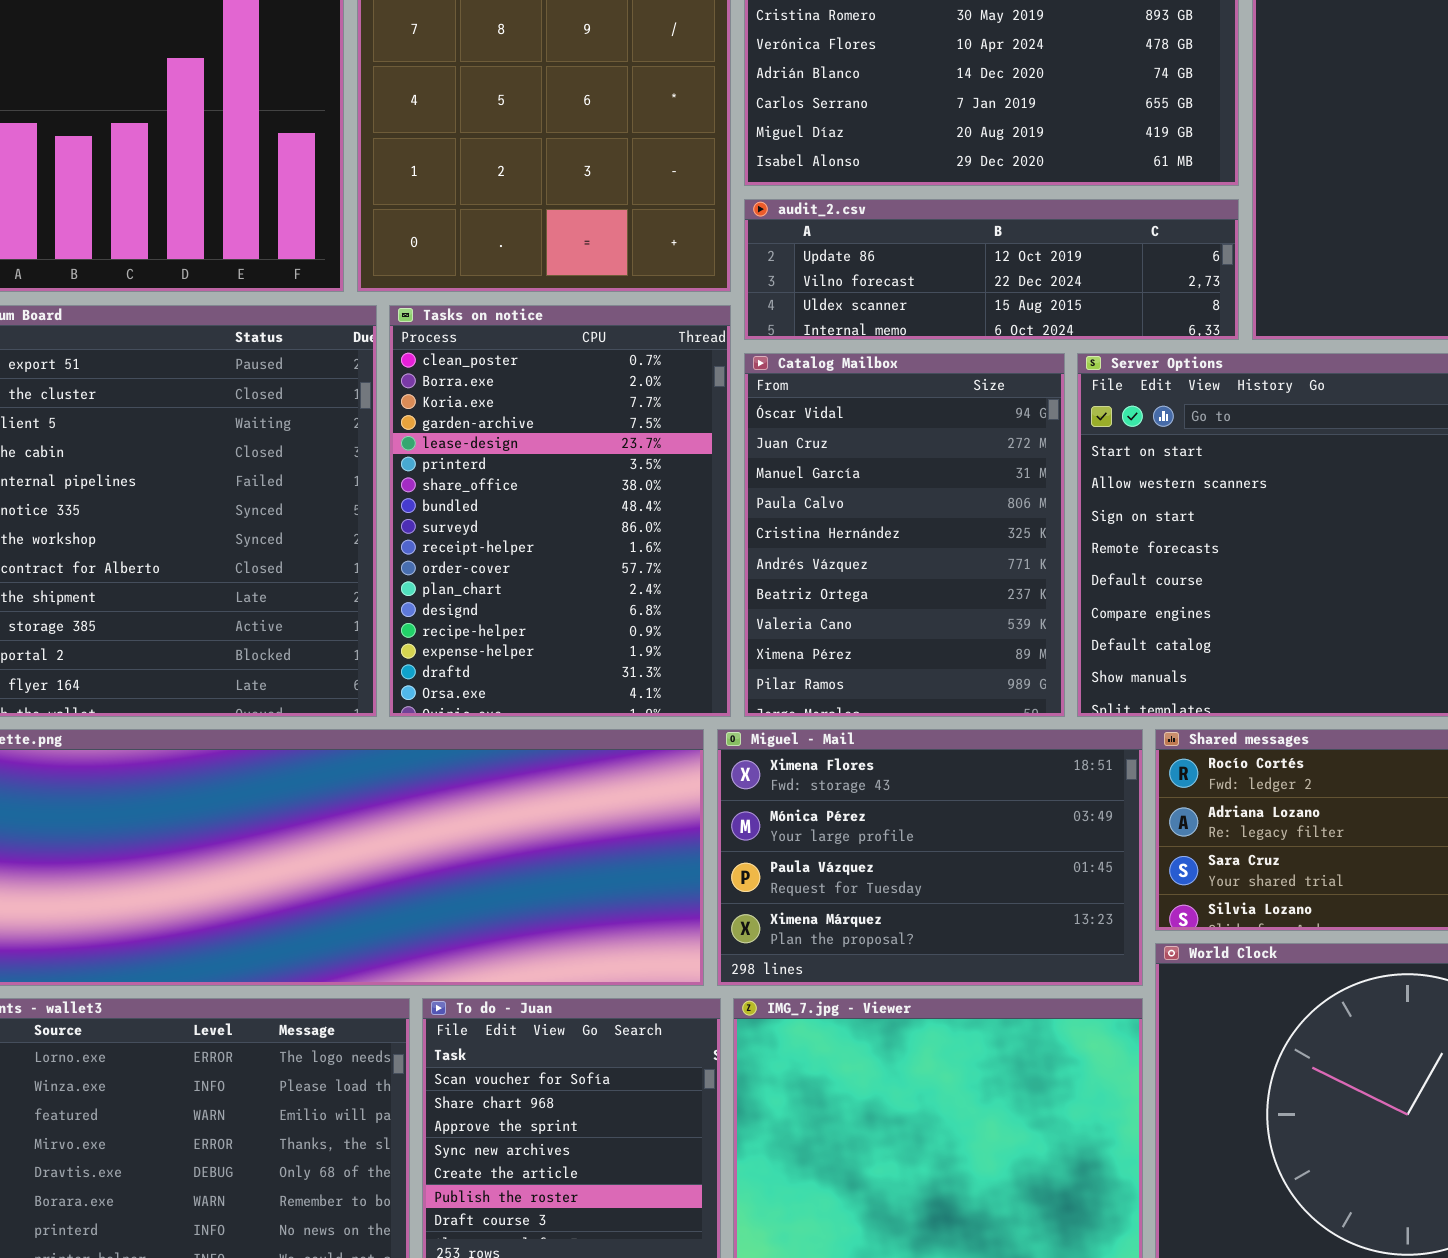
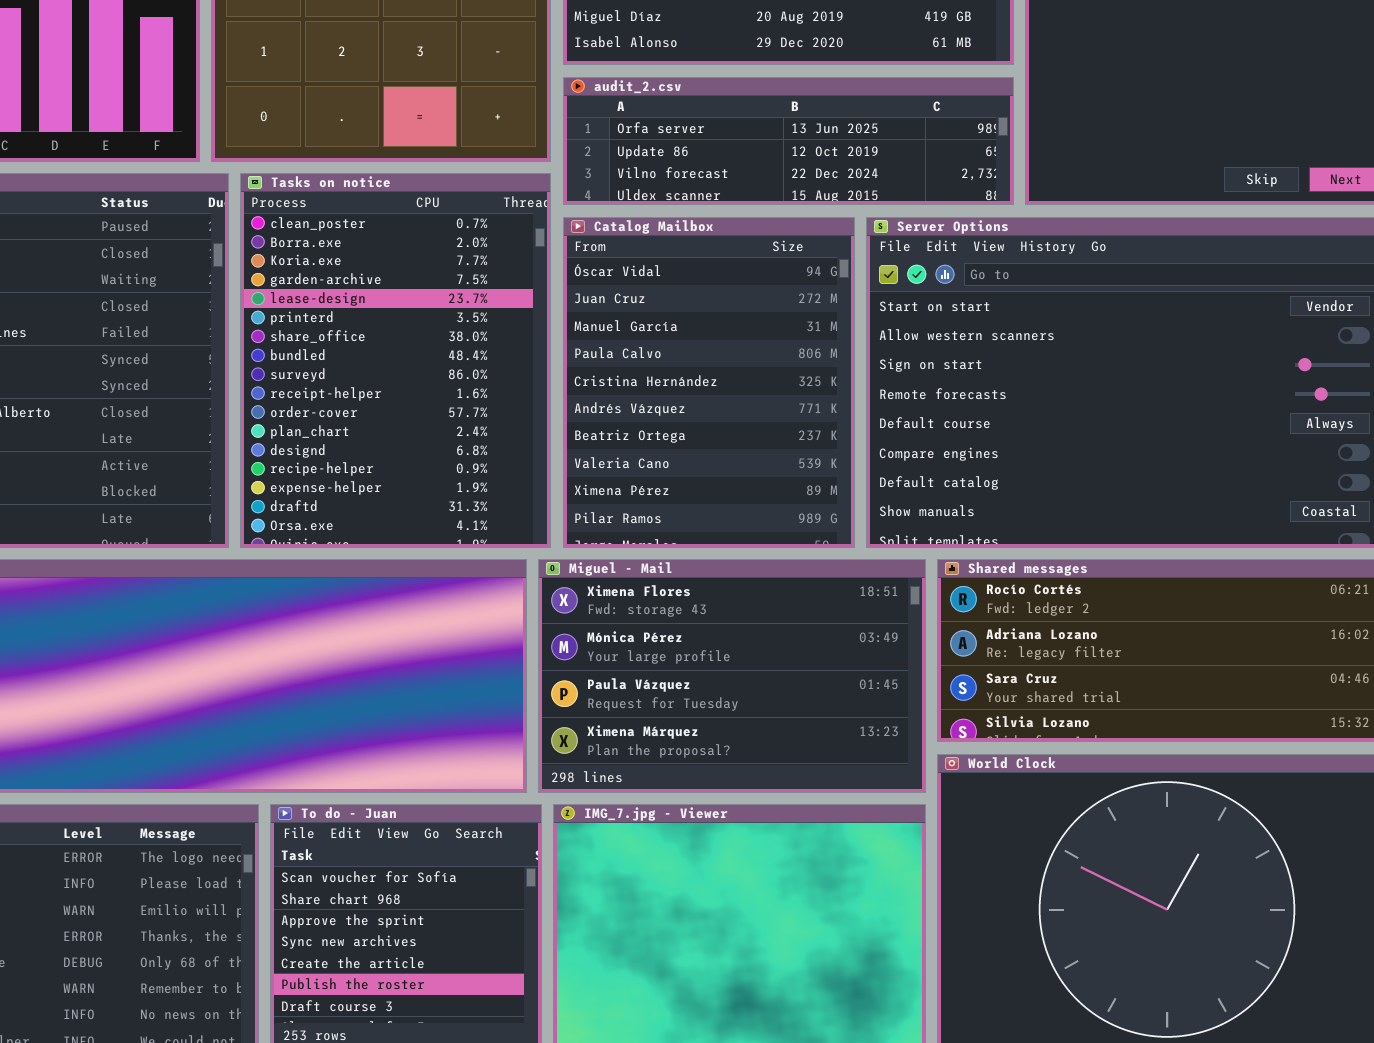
audit_2.csv: [744,199,1239,340] -> [563,77,1014,205], scrolled up 1 row

